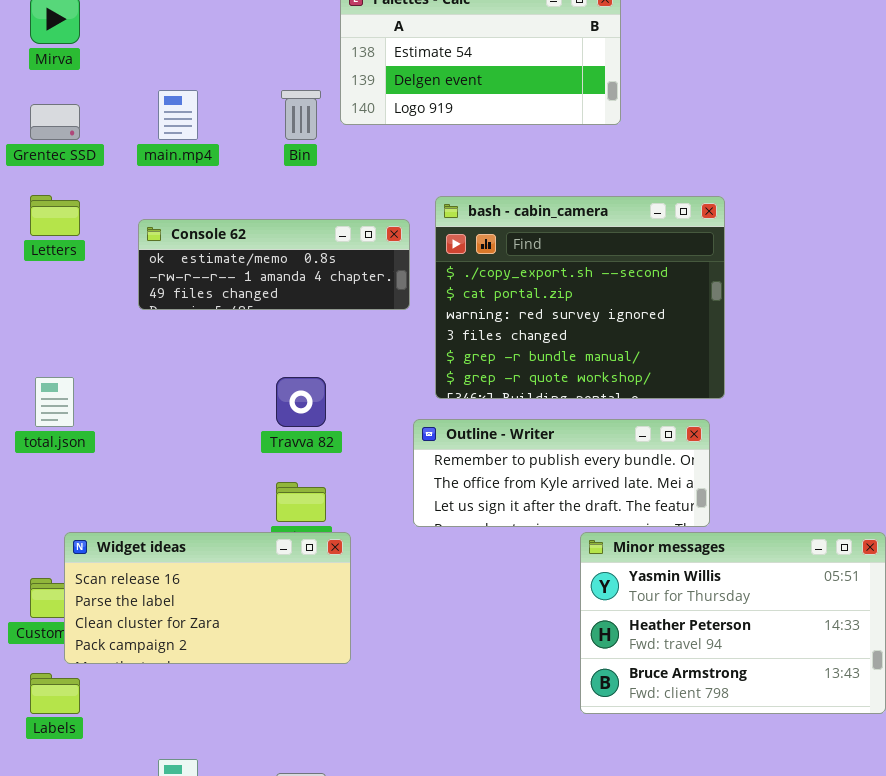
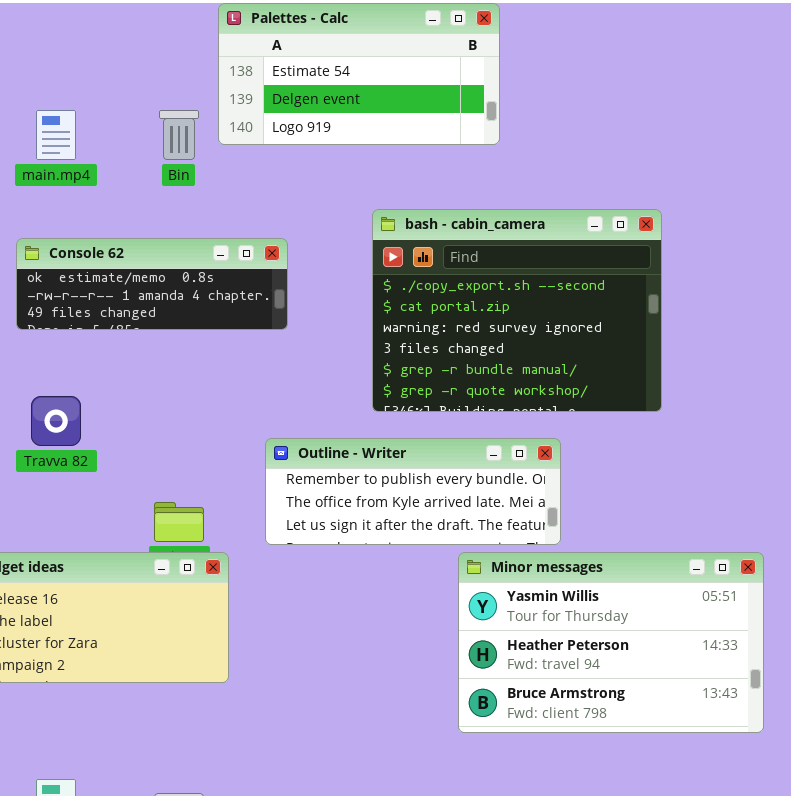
bash - cabin_camera: [435,196,725,399] -> [372,209,662,412], moved
Travva 82: [276,377,326,427] -> [31,396,81,446], moved
Outline - Writer: [413,419,710,527] -> [265,438,561,545], moved

